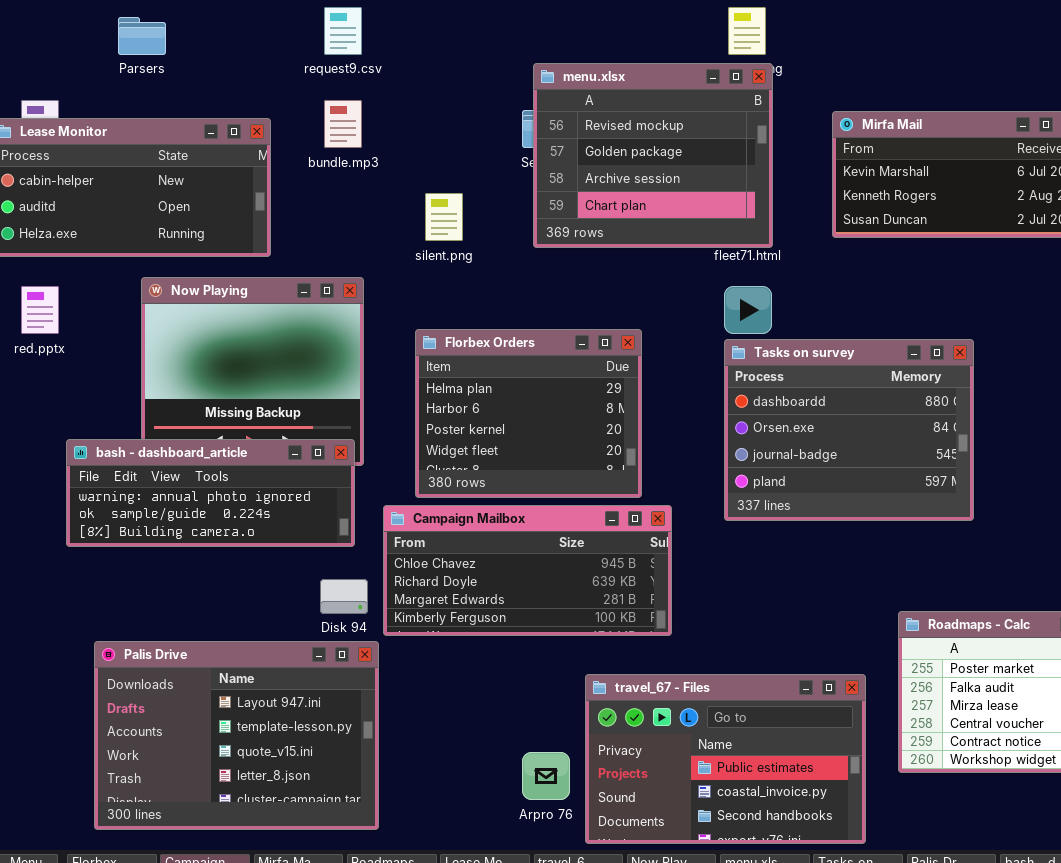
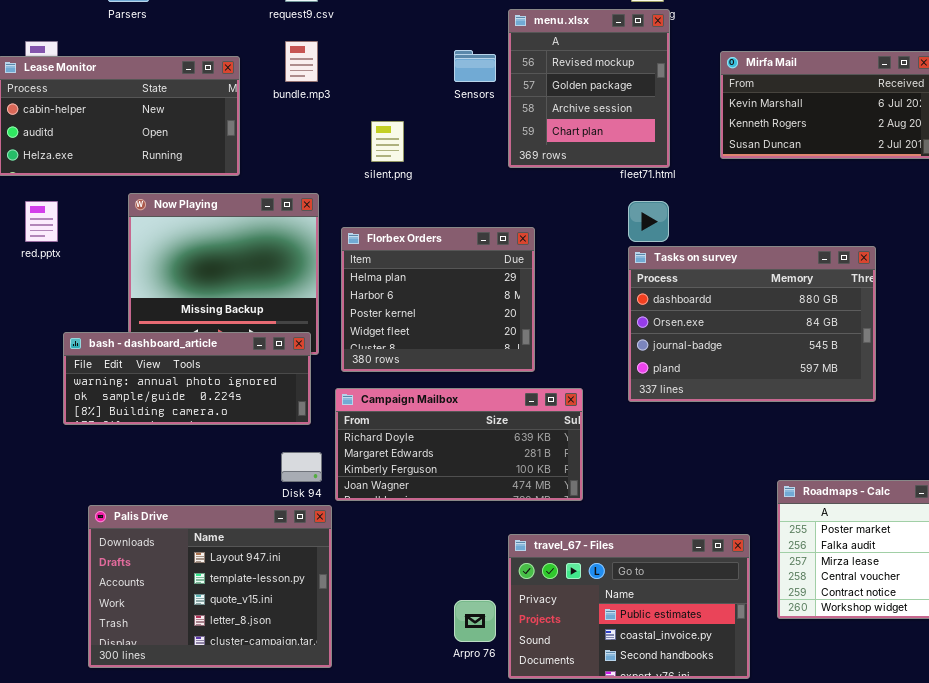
menu.xlsx: [533,63,773,248] -> [508,9,670,168], resized
Florbex Orders: [415,329,642,498] -> [341,227,535,372], moved
Tasks on survey: [724,339,974,521] -> [628,246,876,402], resized
Campaign Mailbox: [383,505,672,636] -> [335,388,583,501], scrolled down 1 row

